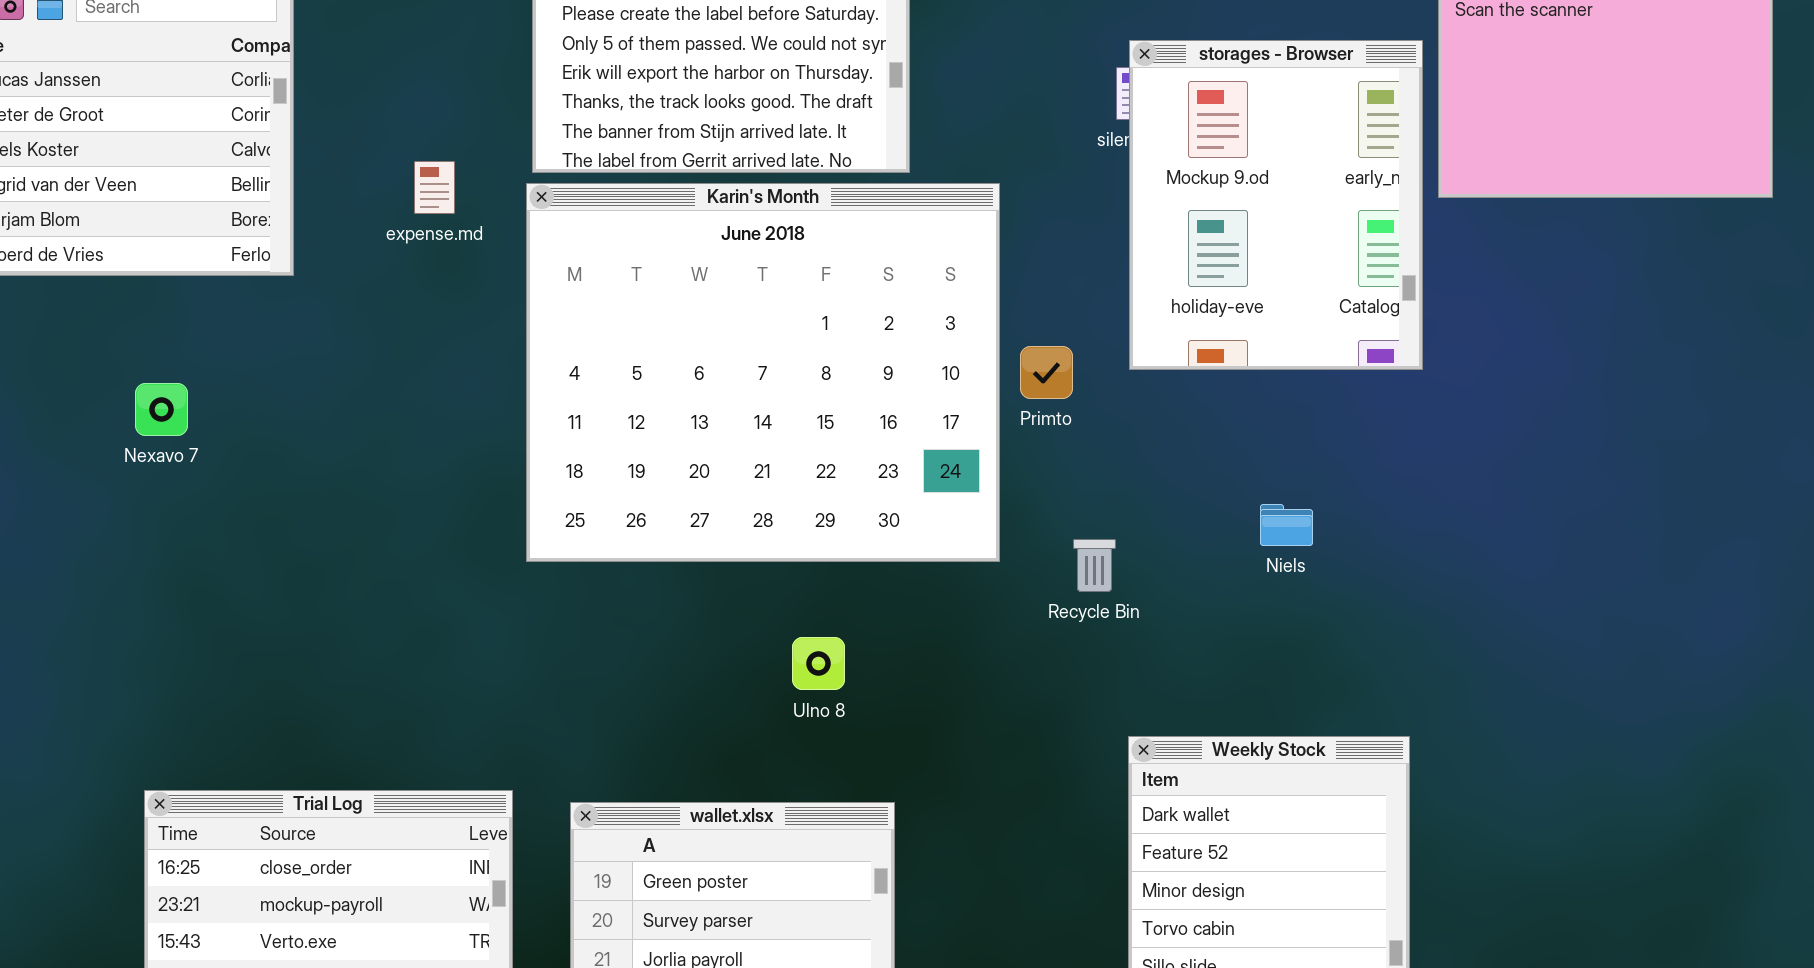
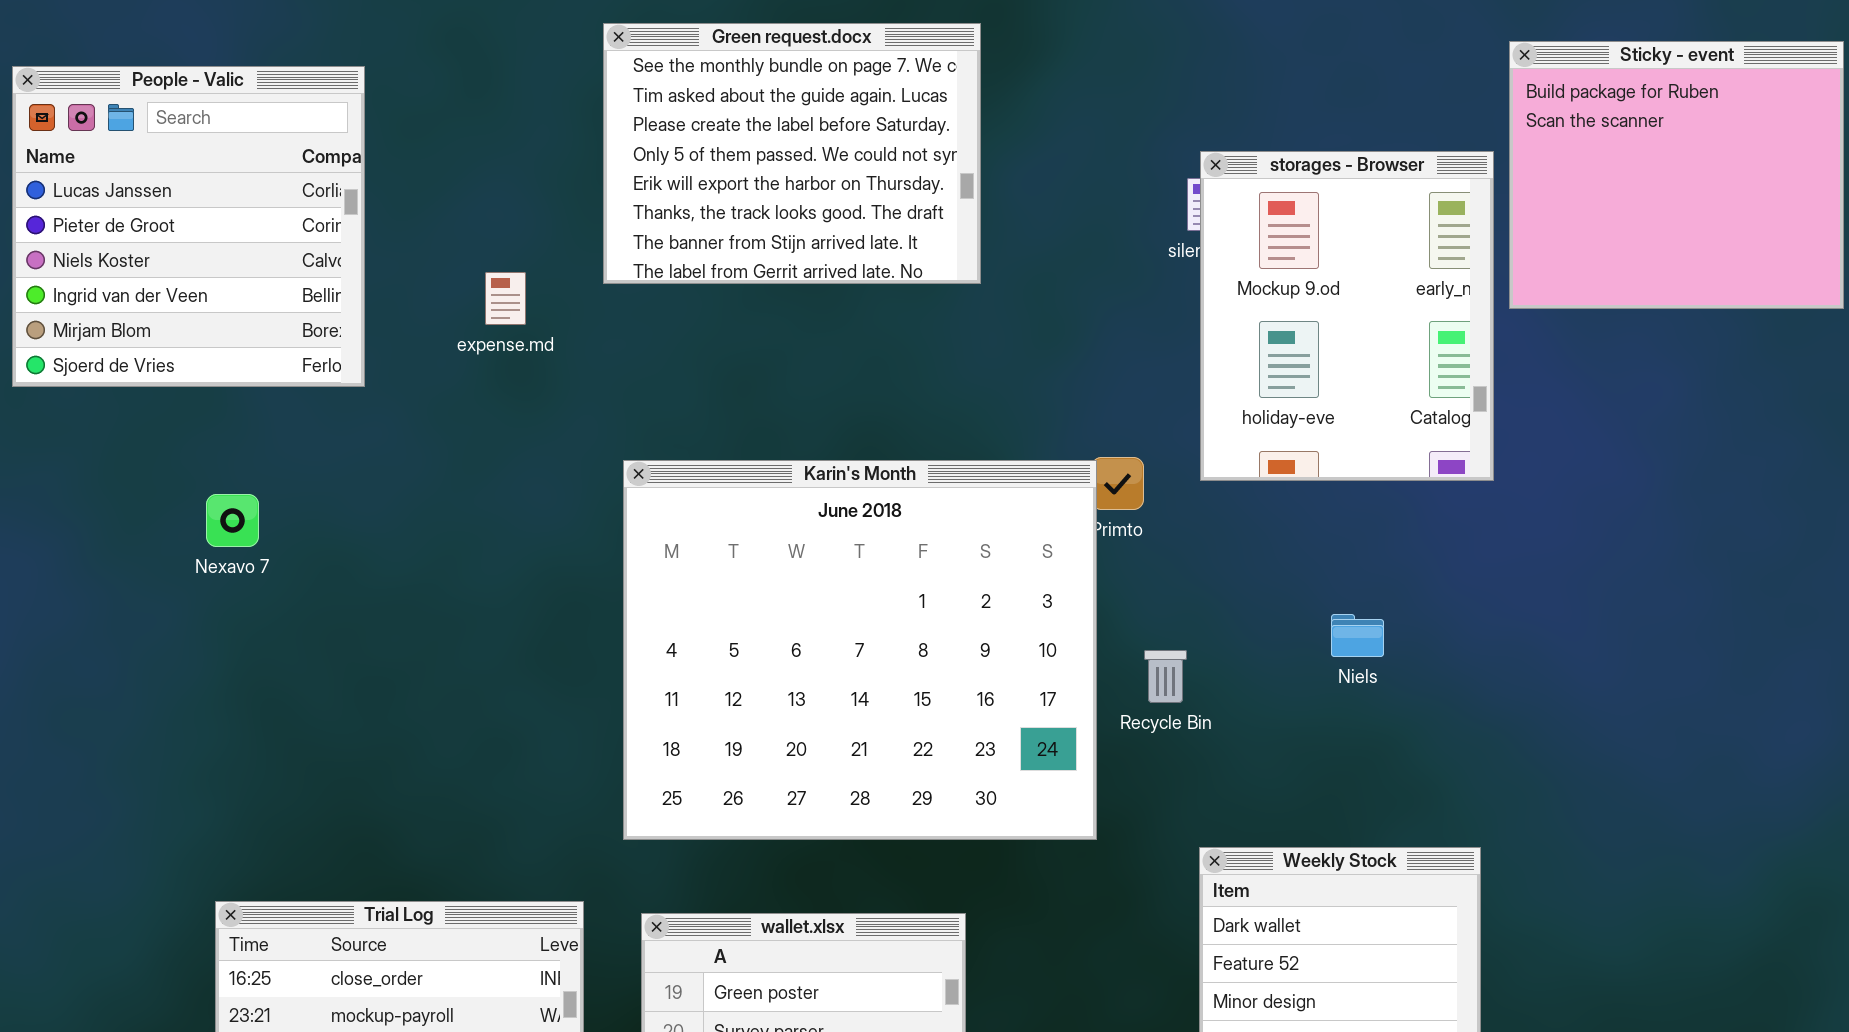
Karin's Month: [526,183,1000,562] -> [623,460,1097,840], moved

